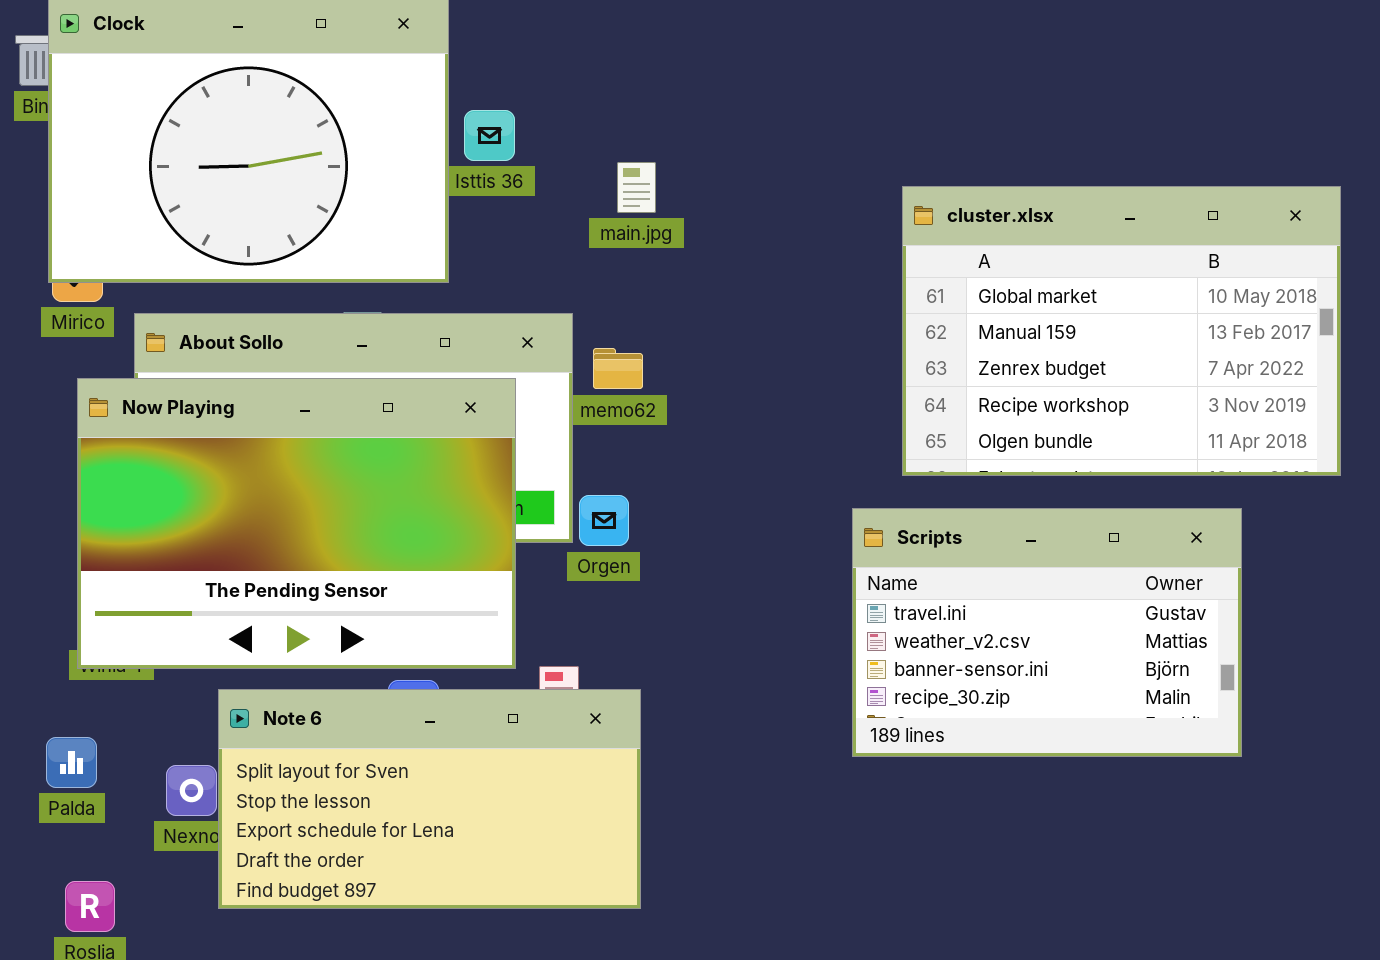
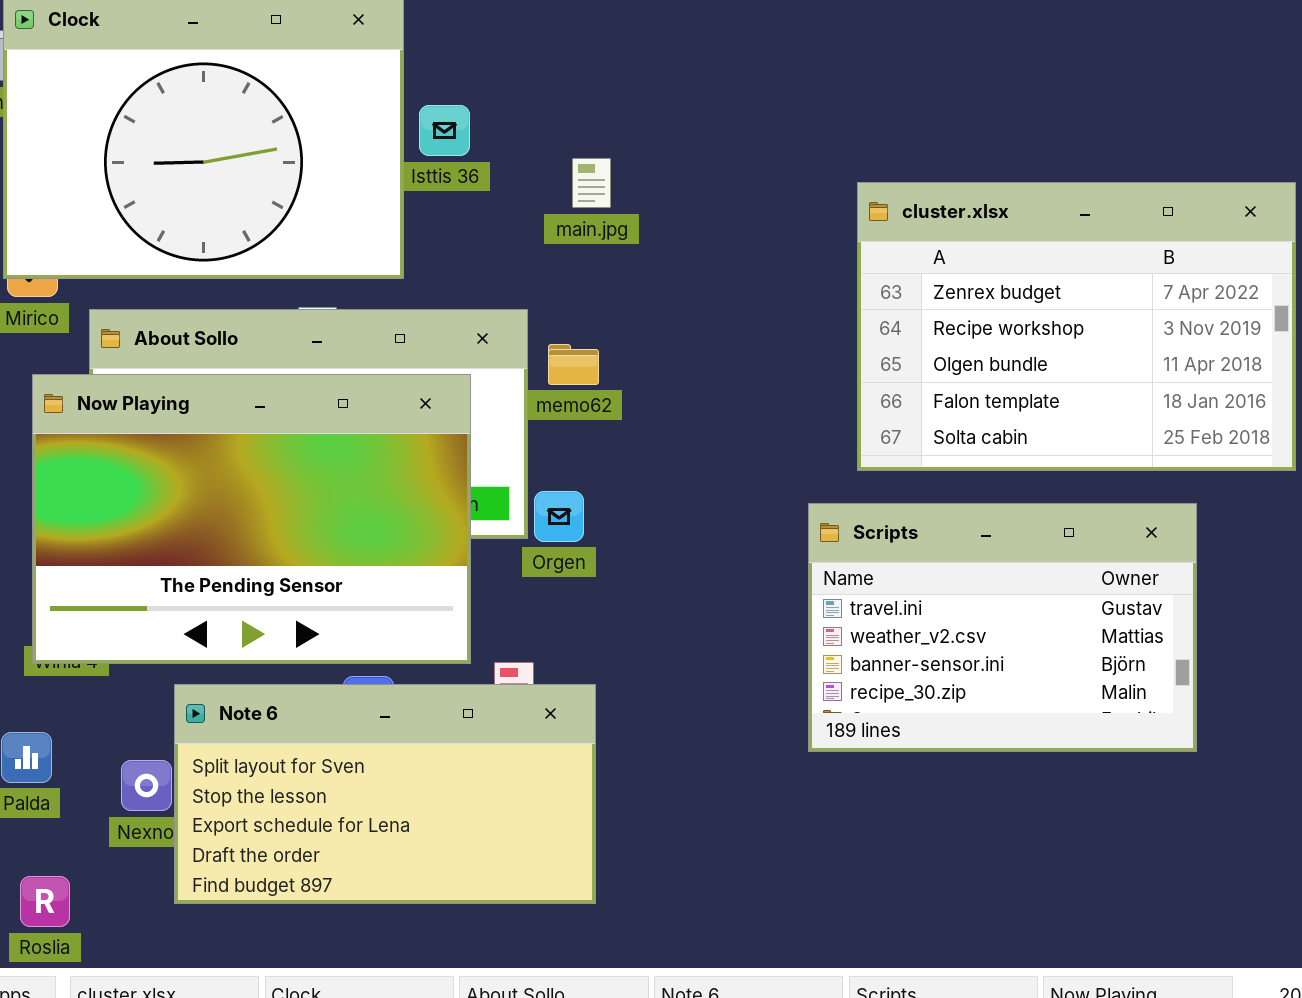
cluster.xlsx: [902,186,1341,476] -> [857,182,1296,471], scrolled down 2 rows

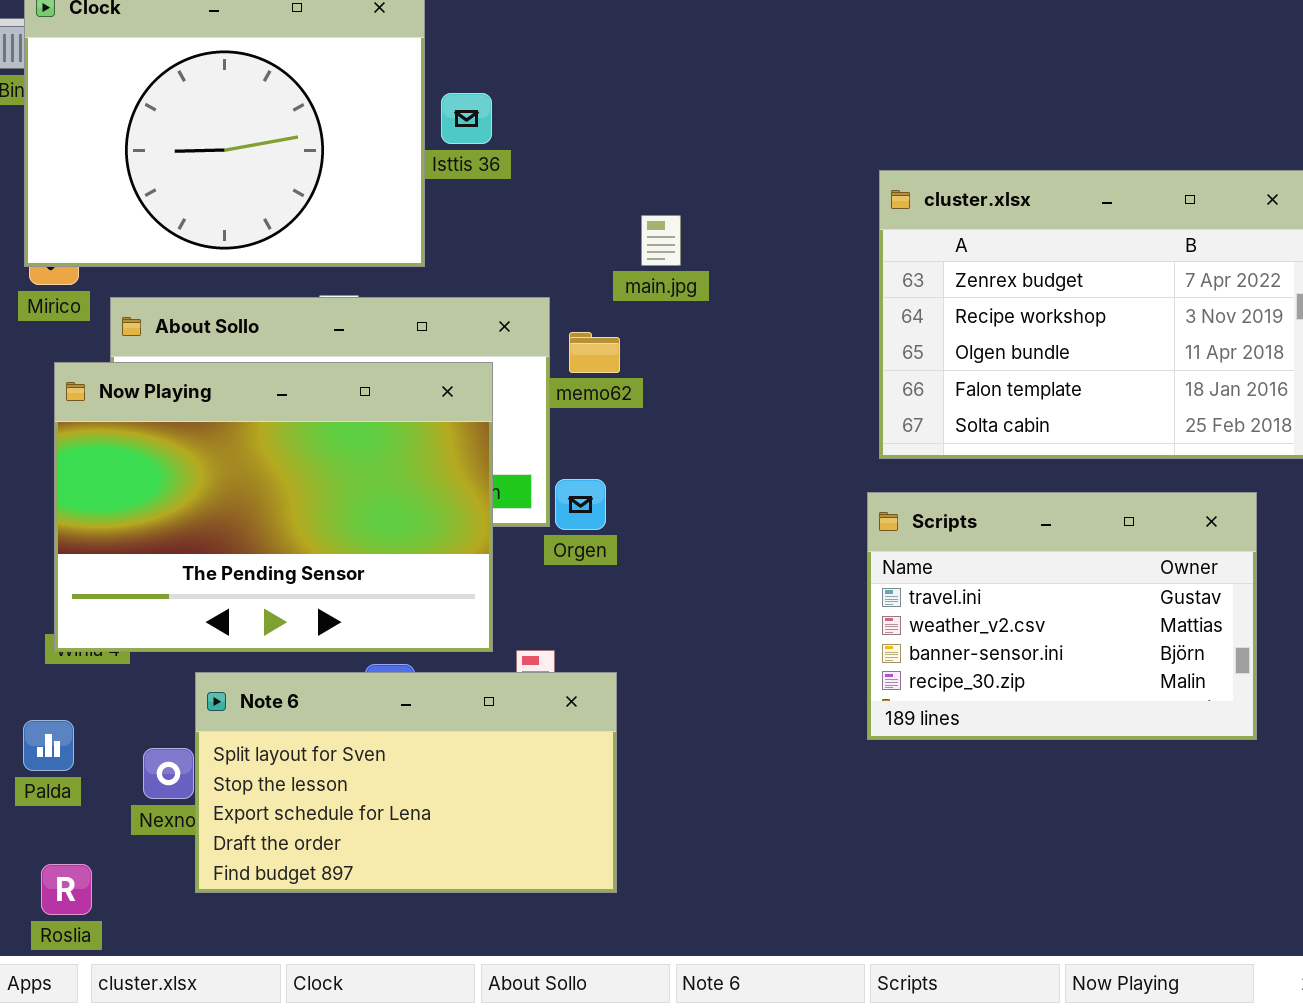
main.jpg: [572,158,611,208] -> [641,215,681,266], moved
Scripts: [808,503,1197,752] -> [867,492,1257,740], moved

